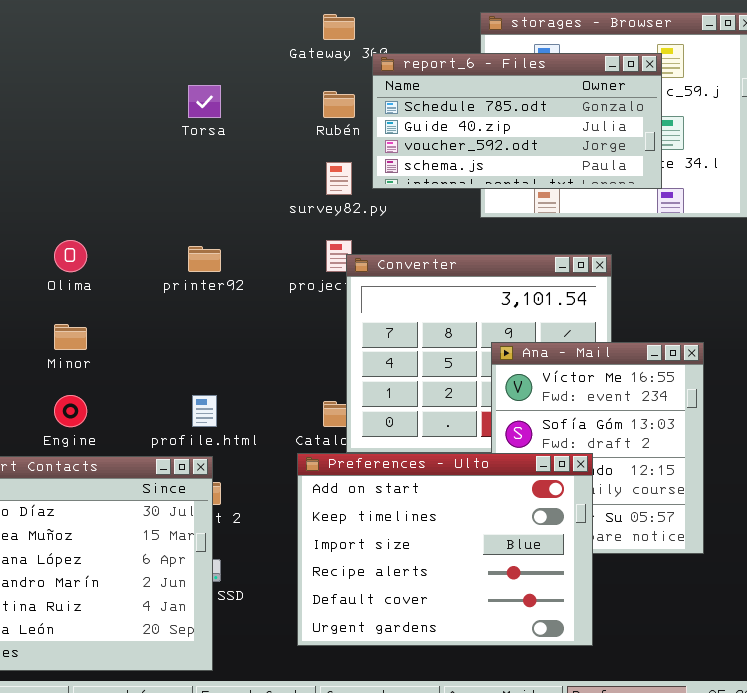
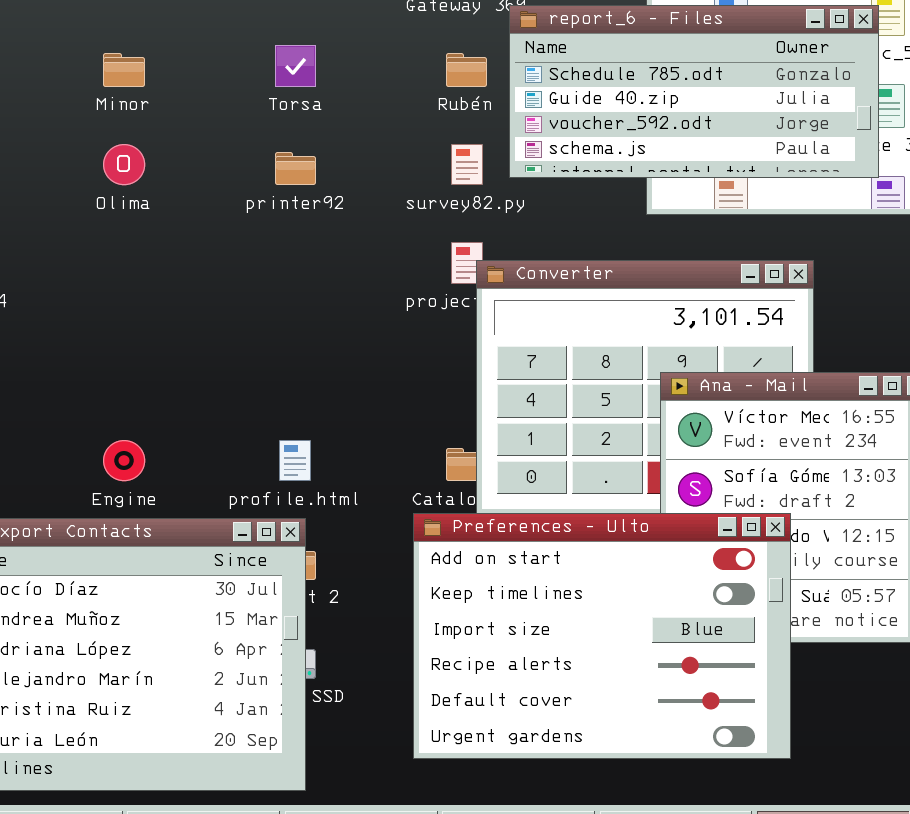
Olima: [54,240,87,272] -> [103,144,145,185], moved
printer92: [188,246,221,272] -> [275,152,316,185], moved
Minor: [54,324,87,350] -> [103,53,145,87], moved

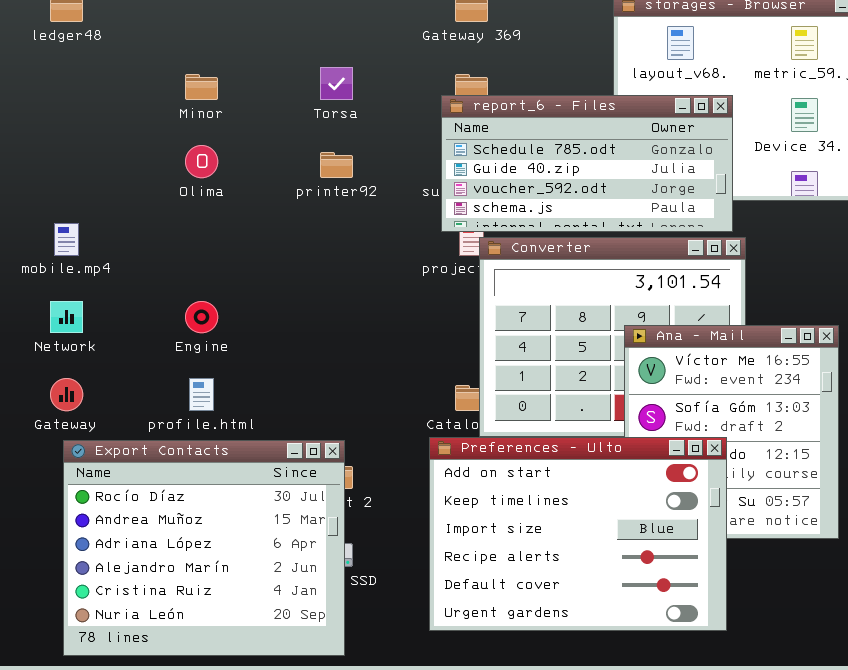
report_6 - Files: [509,5,879,178] -> [441,95,733,232], moved
Engine: [103,440,145,481] -> [185,301,218,333], moved
profile.html: [279,440,311,481] -> [189,378,214,411], moved

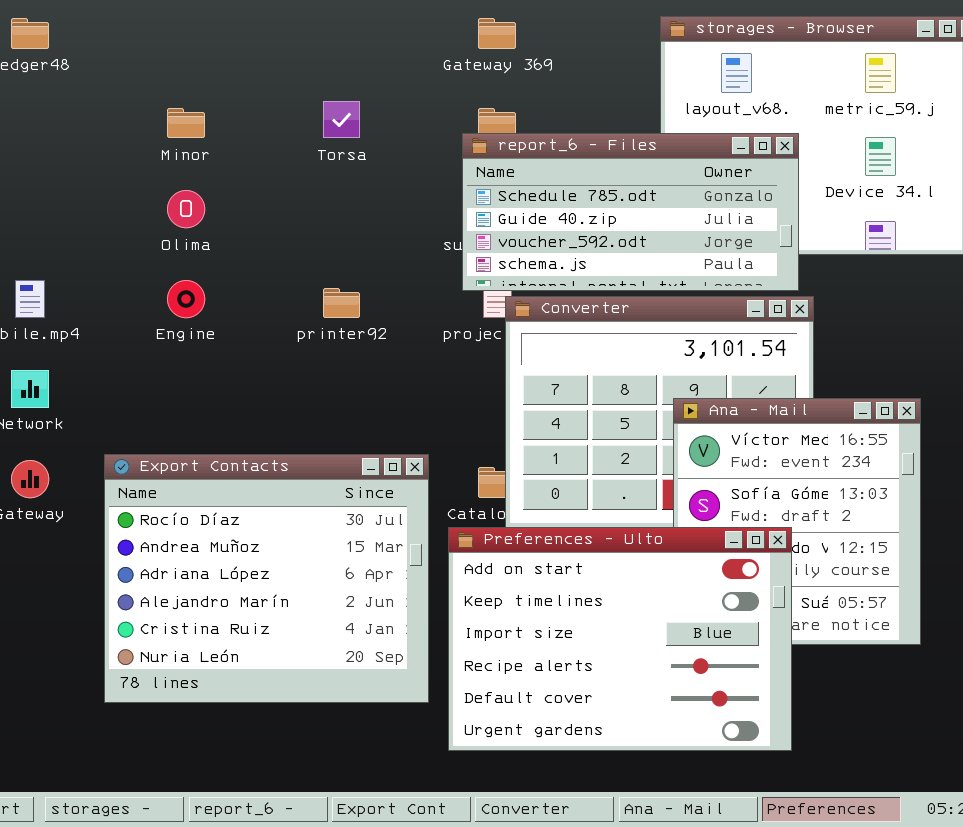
printer92: [320,152,353,178] -> [323,288,360,318], moved
Engine: [185,301,218,333] -> [167,280,205,318], moved
Export Contacts: [63,440,345,656] -> [104,454,429,703], moved

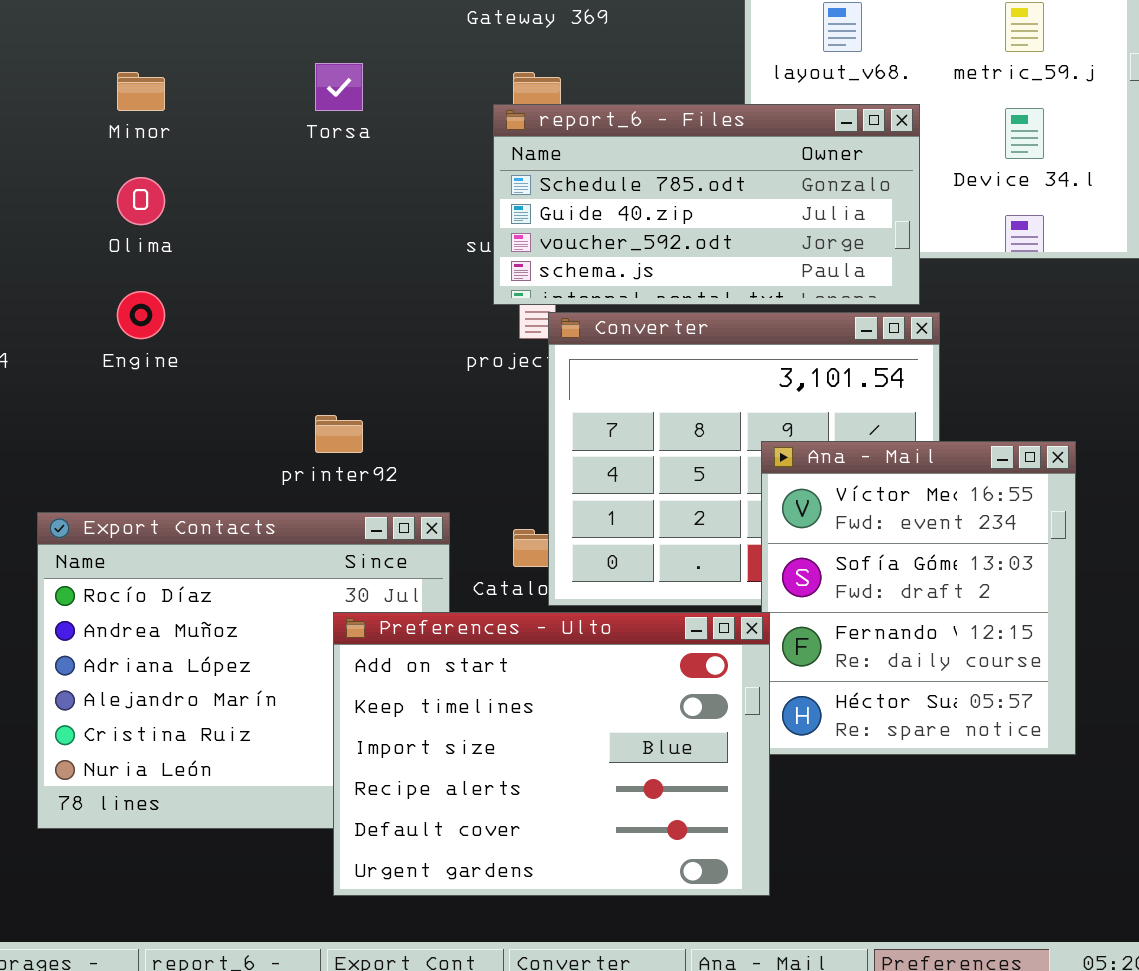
printer92: [323,288,360,318] -> [315,415,363,453], moved
Preferences - Ulto: [448,527,792,751] -> [333,612,770,896], moved

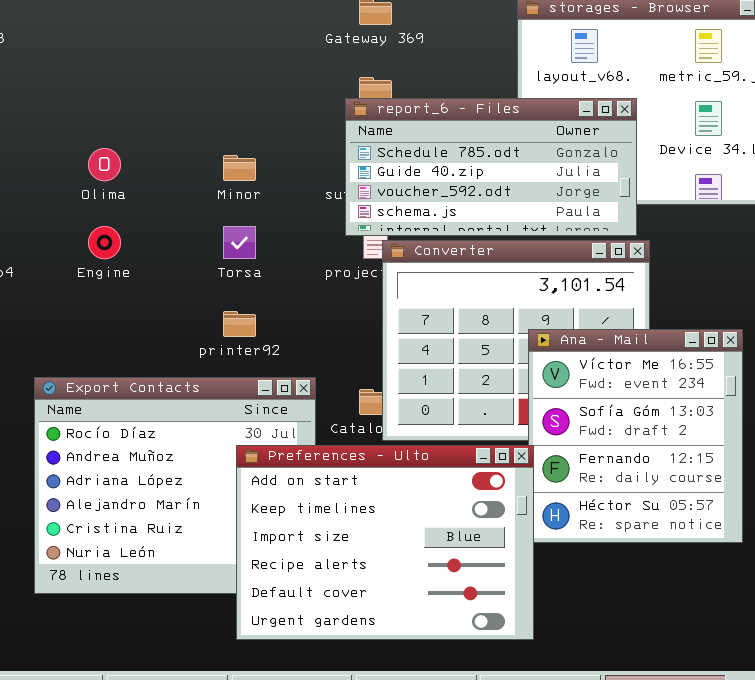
Torsa: [315,63,363,111] -> [223,226,256,259], moved
Minor: [117,72,165,111] -> [223,155,256,181], moved

